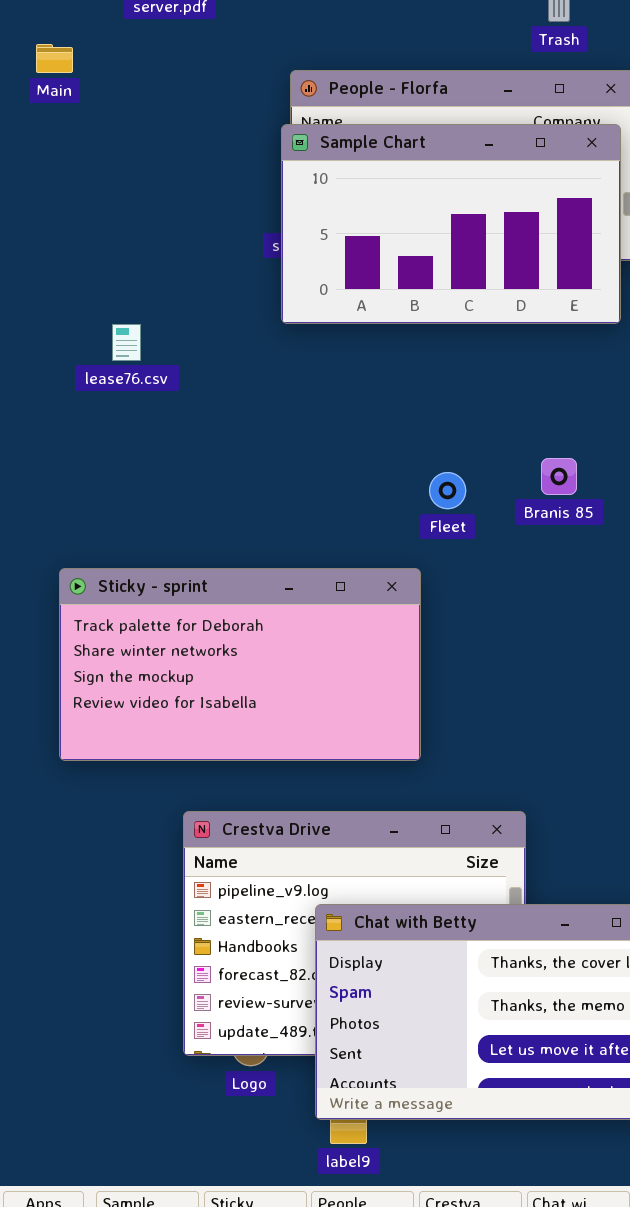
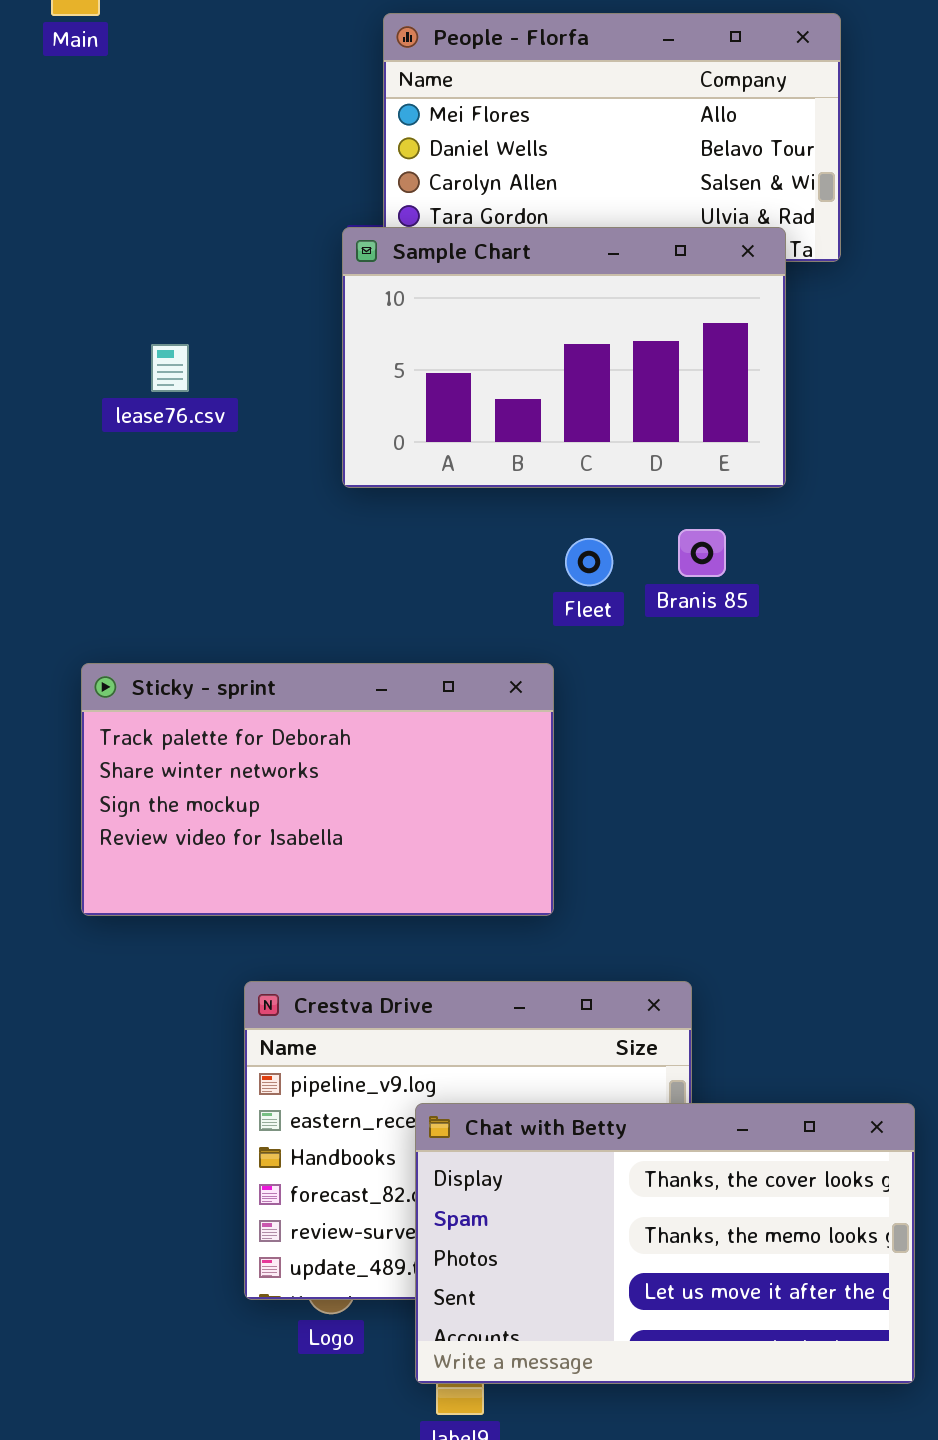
Sample Chart: [281,124,621,324] -> [342,227,786,488], moved
Branis 85: [541,458,577,495] -> [678,529,726,577], moved

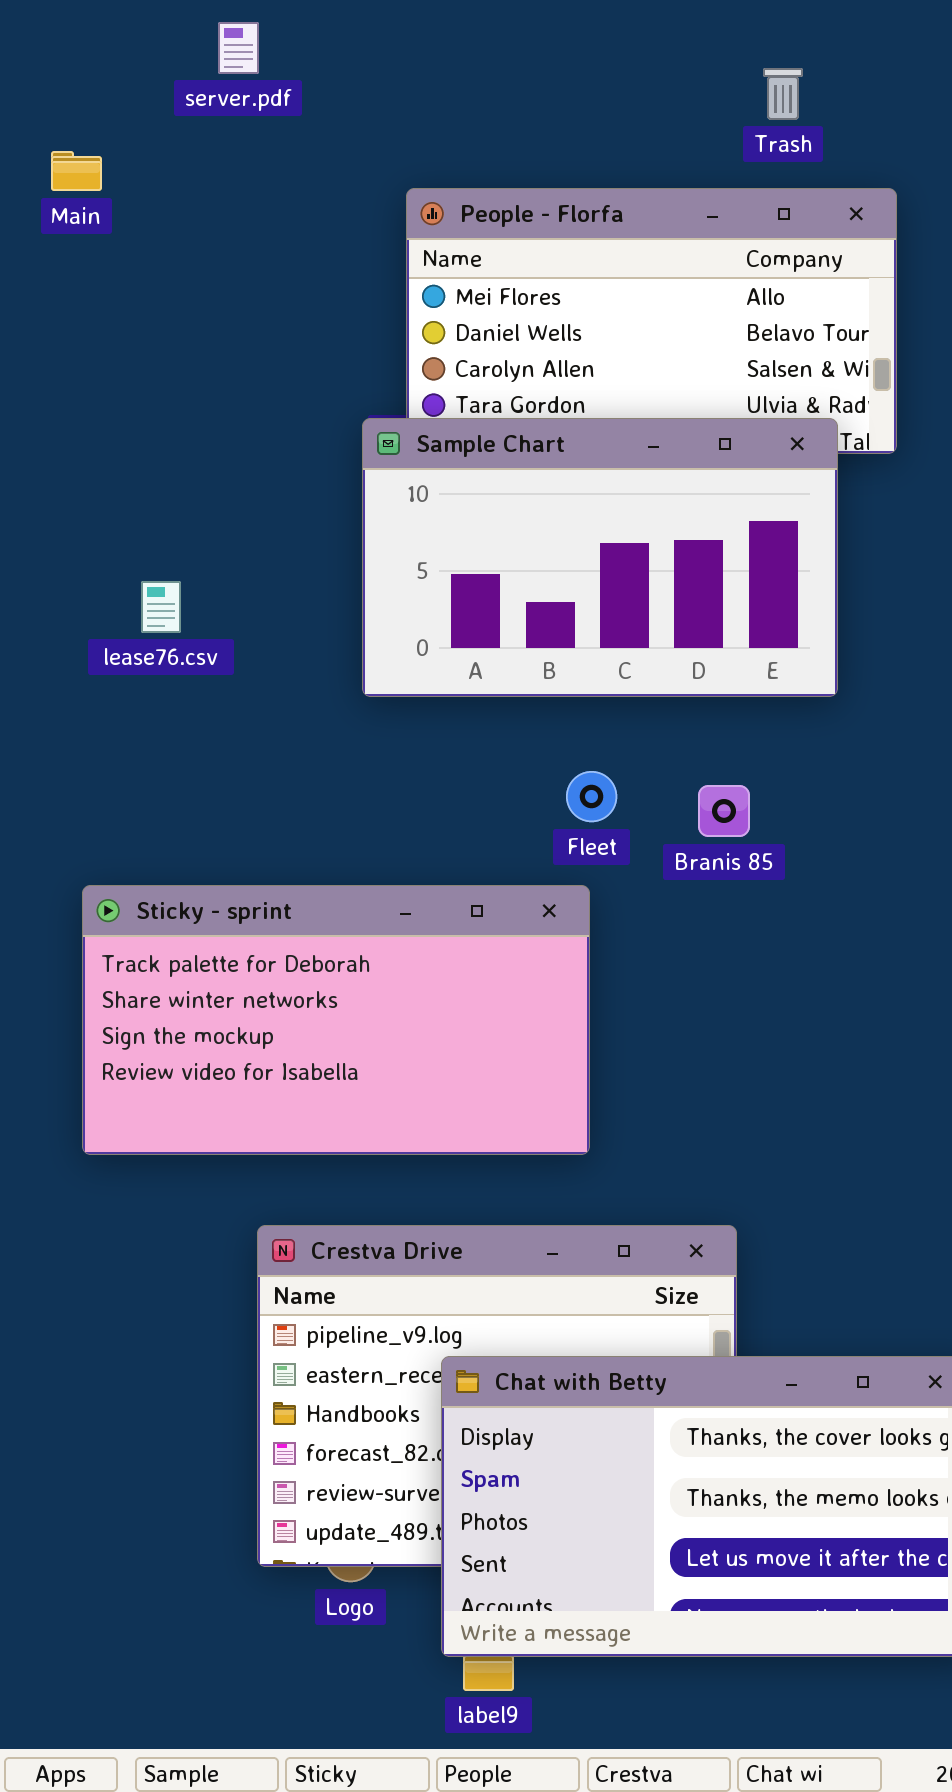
lease76.csv: [151,344,189,392] -> [141,581,181,633], moved
Branis 85: [678,529,726,577] -> [698,785,750,837], moved
Fleet: [565,538,613,586] -> [566,771,617,822], moved

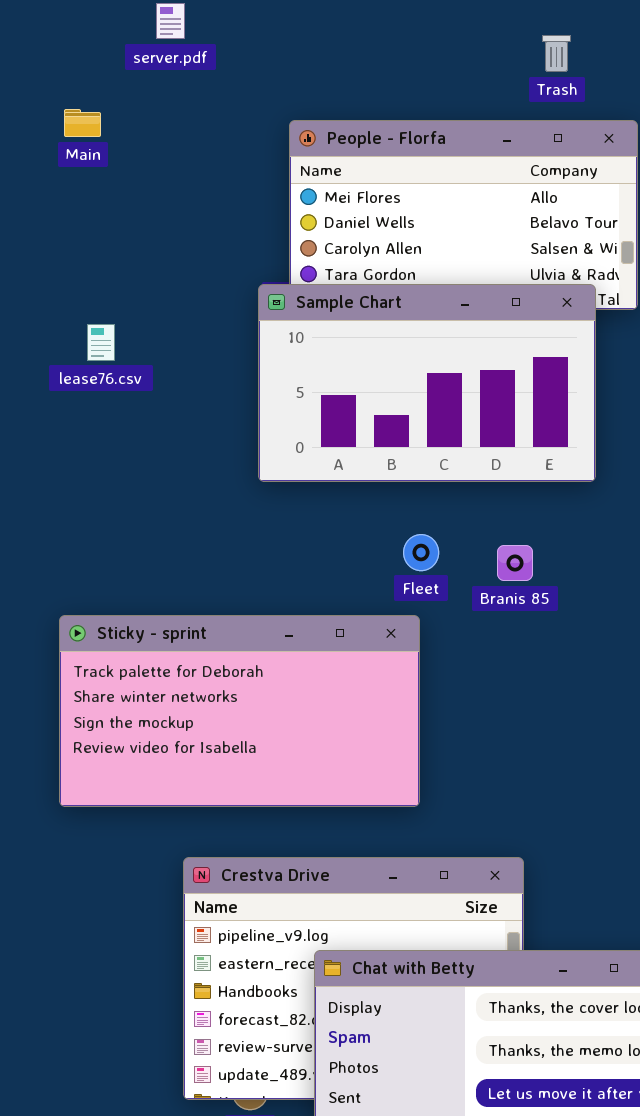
Main: [51,151,102,191] -> [64,109,101,137], moved
lease76.csv: [141,581,181,633] -> [87,324,115,361], moved

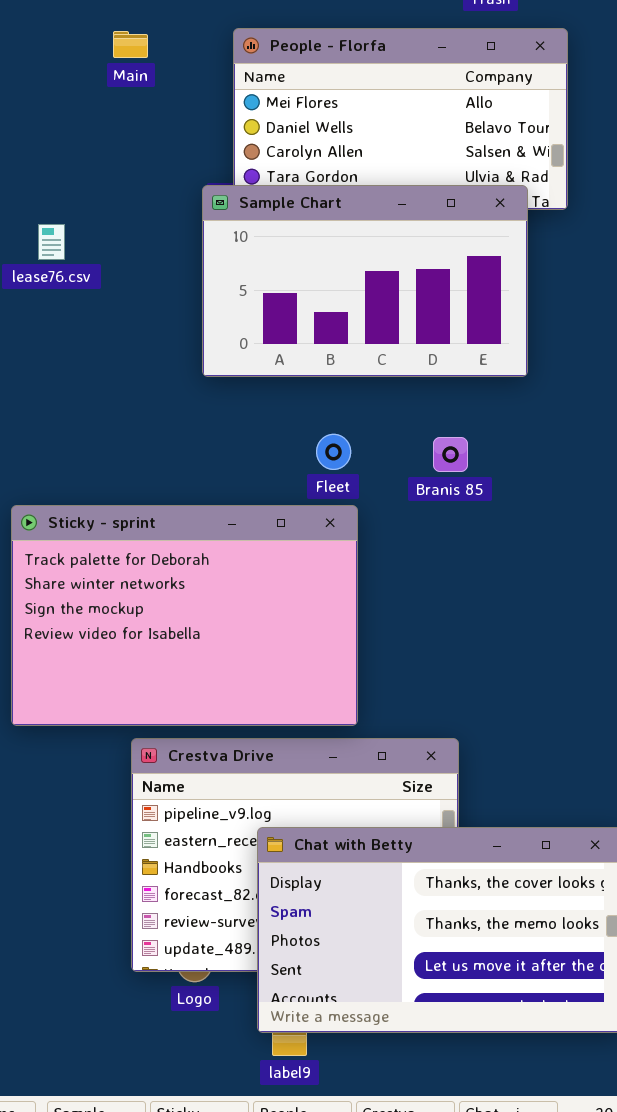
Main: [64,109,101,137] -> [113,31,148,58], moved
Fleet: [403,534,439,571] -> [316,434,351,470], moved
Sticky - sprint: [59,615,420,807] -> [11,505,358,726], resized

